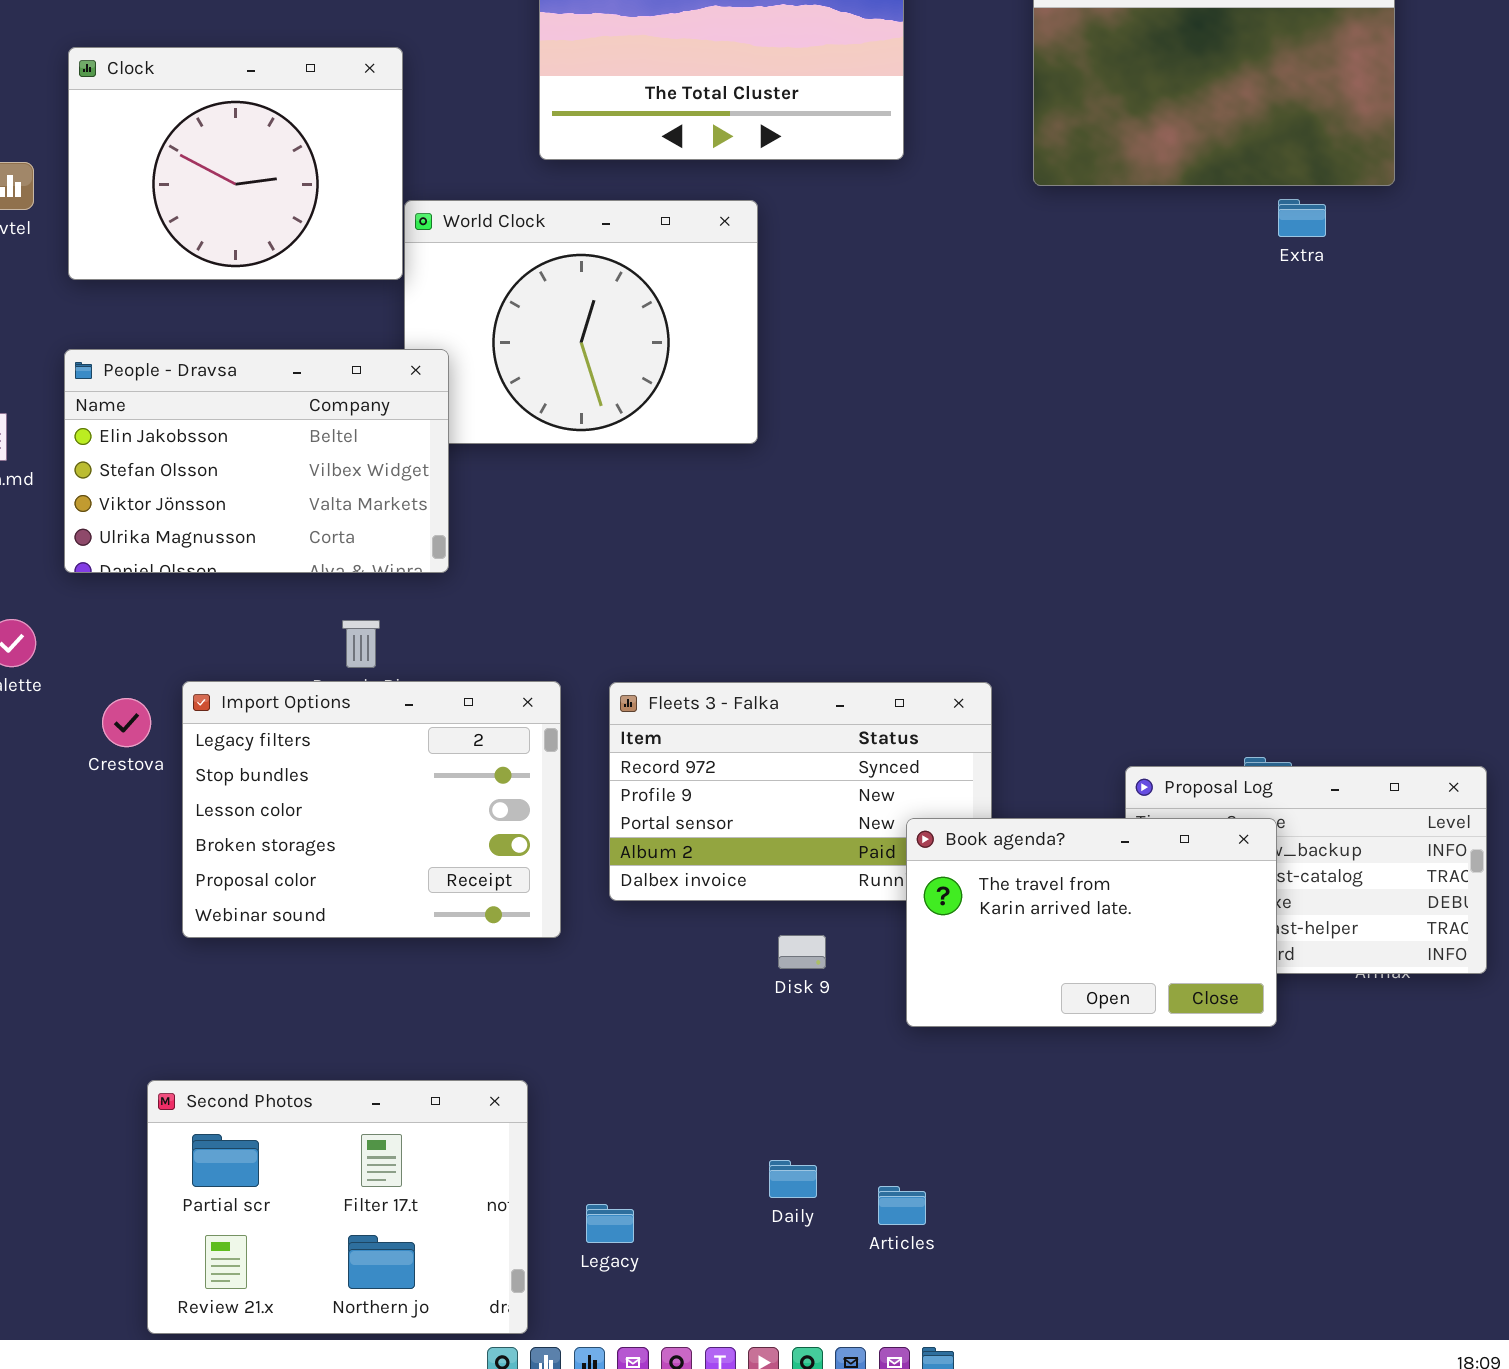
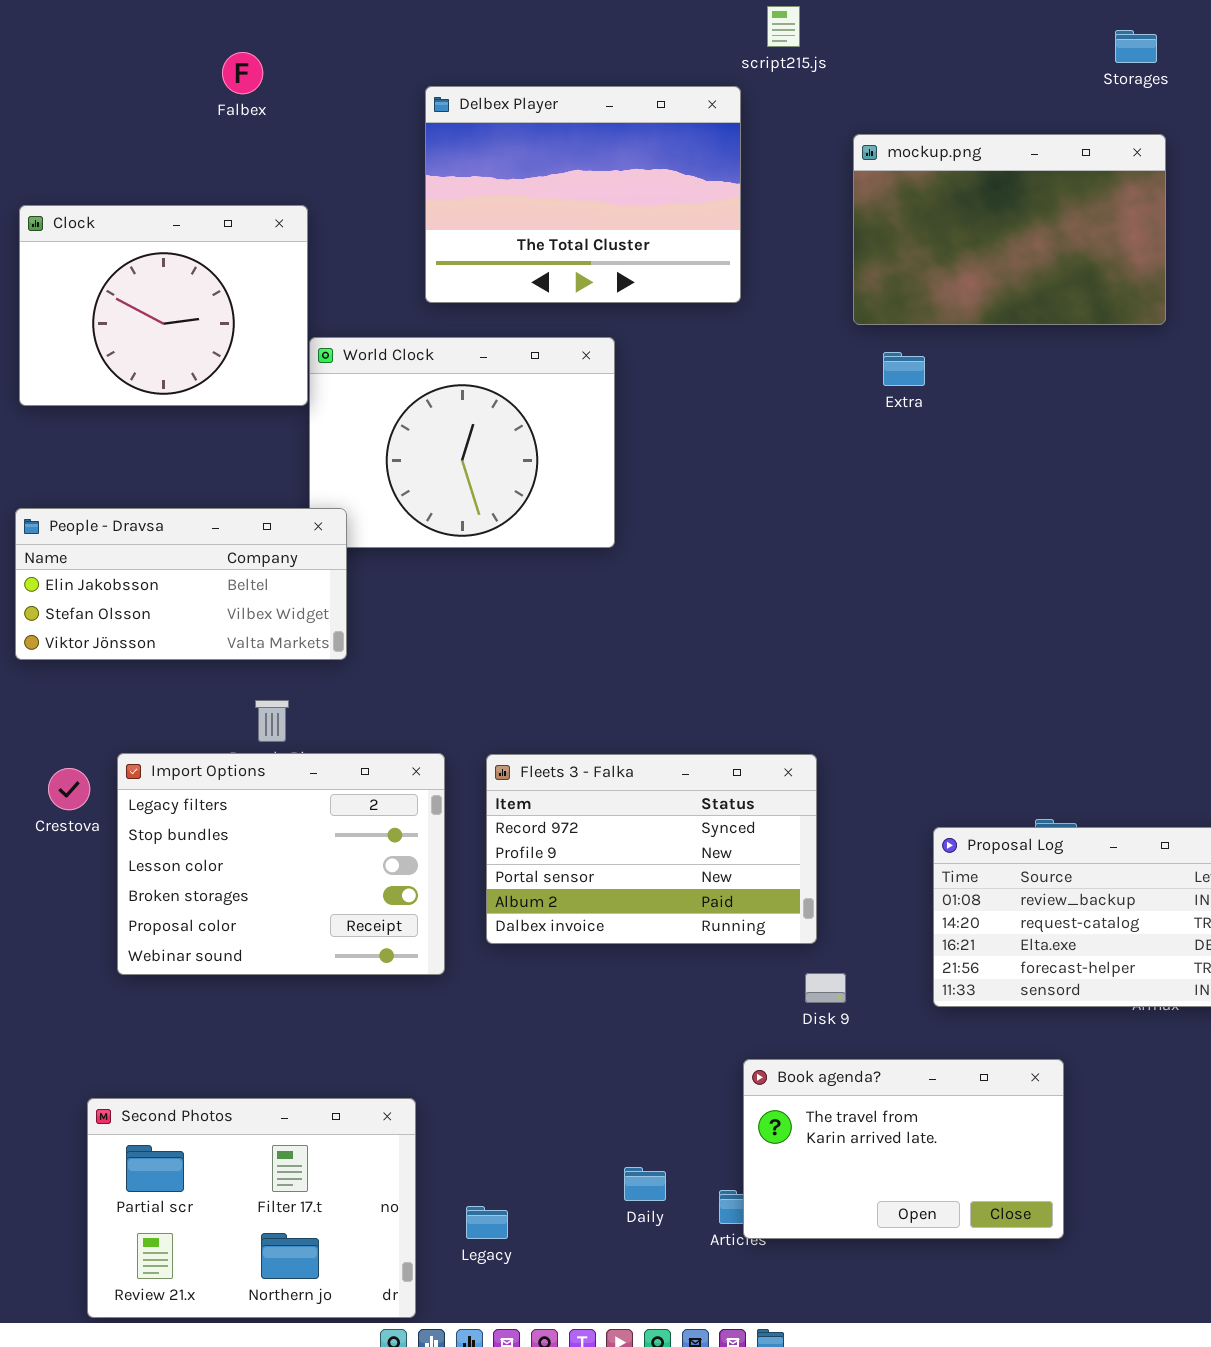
Extra: [1278,199,1326,237] -> [883,352,925,386], moved
People - Dravsa: [64,349,449,573] -> [15,508,347,660], resized
Book agenda?: [906,818,1277,1027] -> [743,1059,1064,1239], moved
Disk 9: [778,935,826,969] -> [805,973,846,1003], moved

